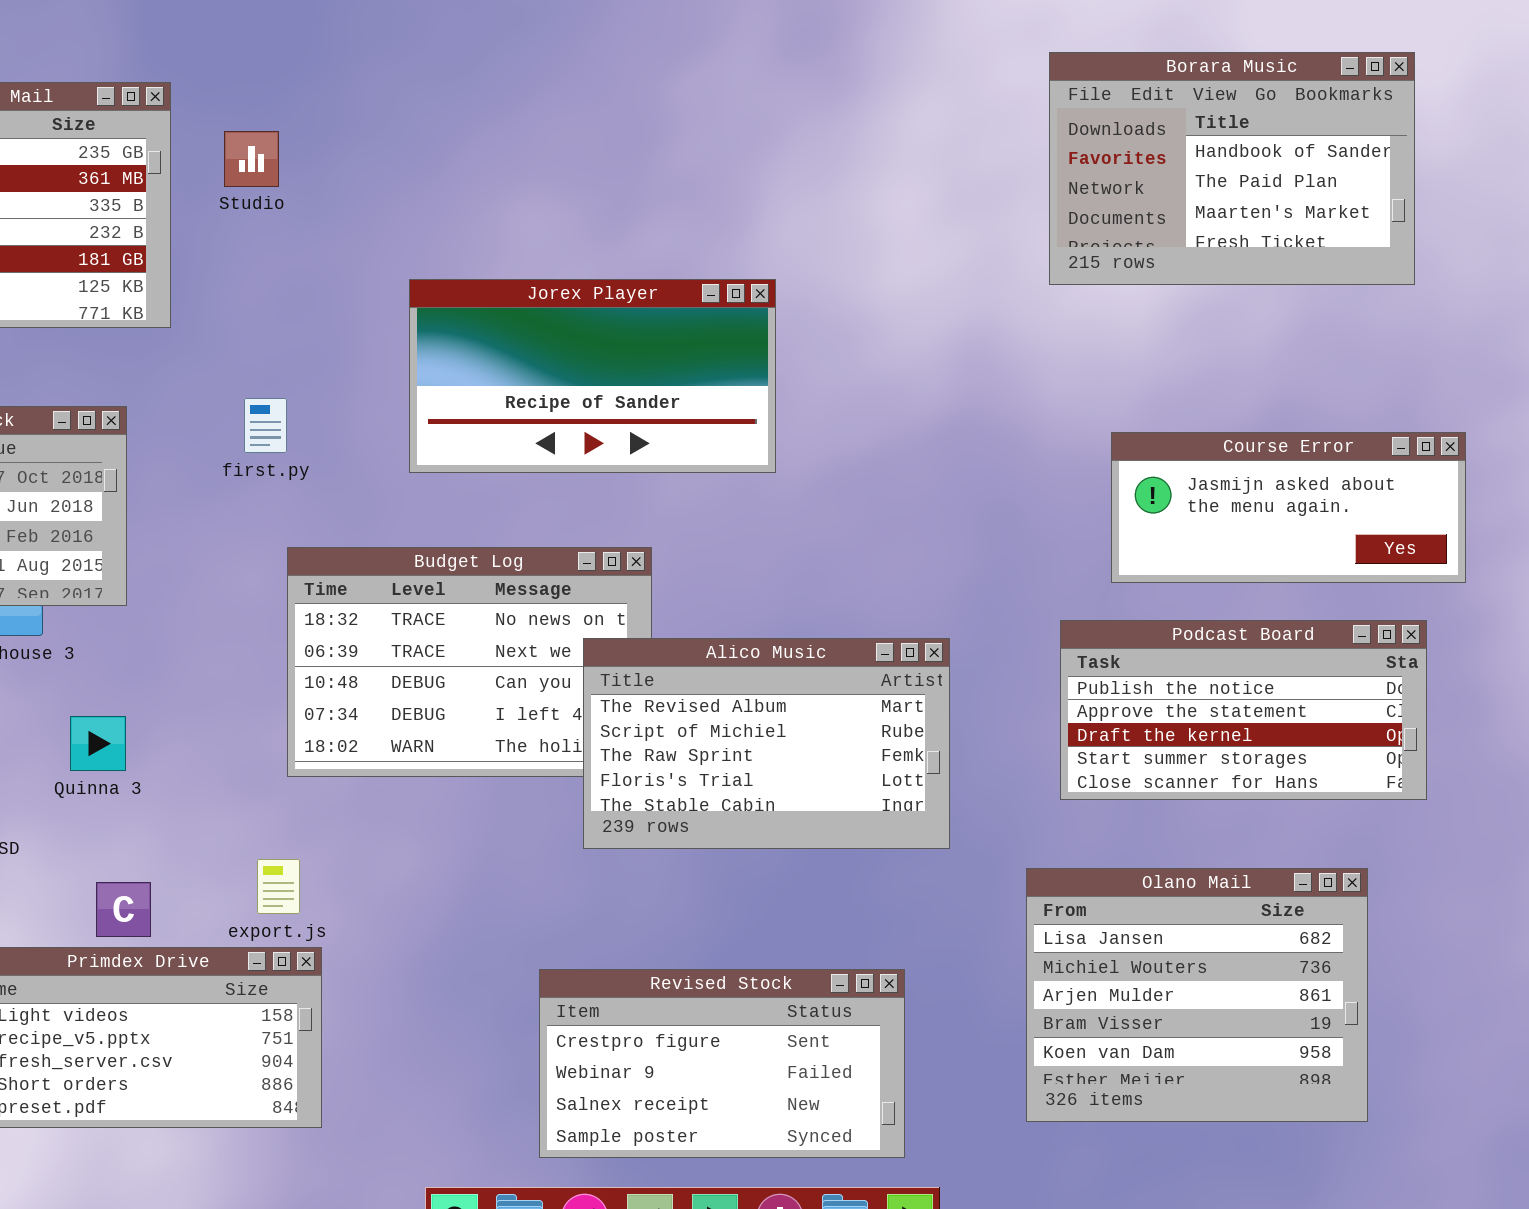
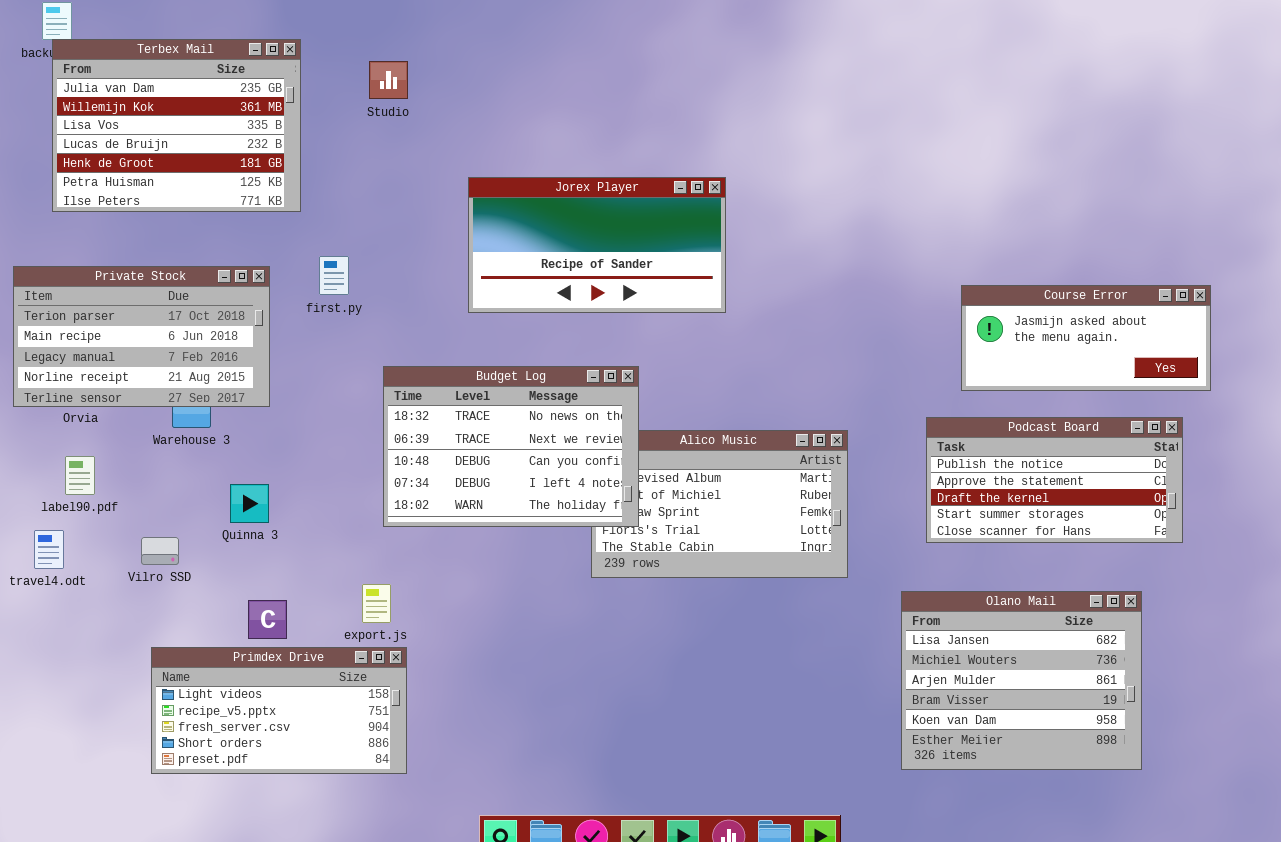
Borara Music: [1049,52,1415,285] -> none, closed
Studio: [224,131,279,187] -> [369,61,408,99], moved
first.py: [244,398,287,453] -> [319,256,349,295], moved
Budget Log: [287,547,652,777] -> [383,366,639,527], raised
Revised Stock: [539,969,905,1158] -> none, closed

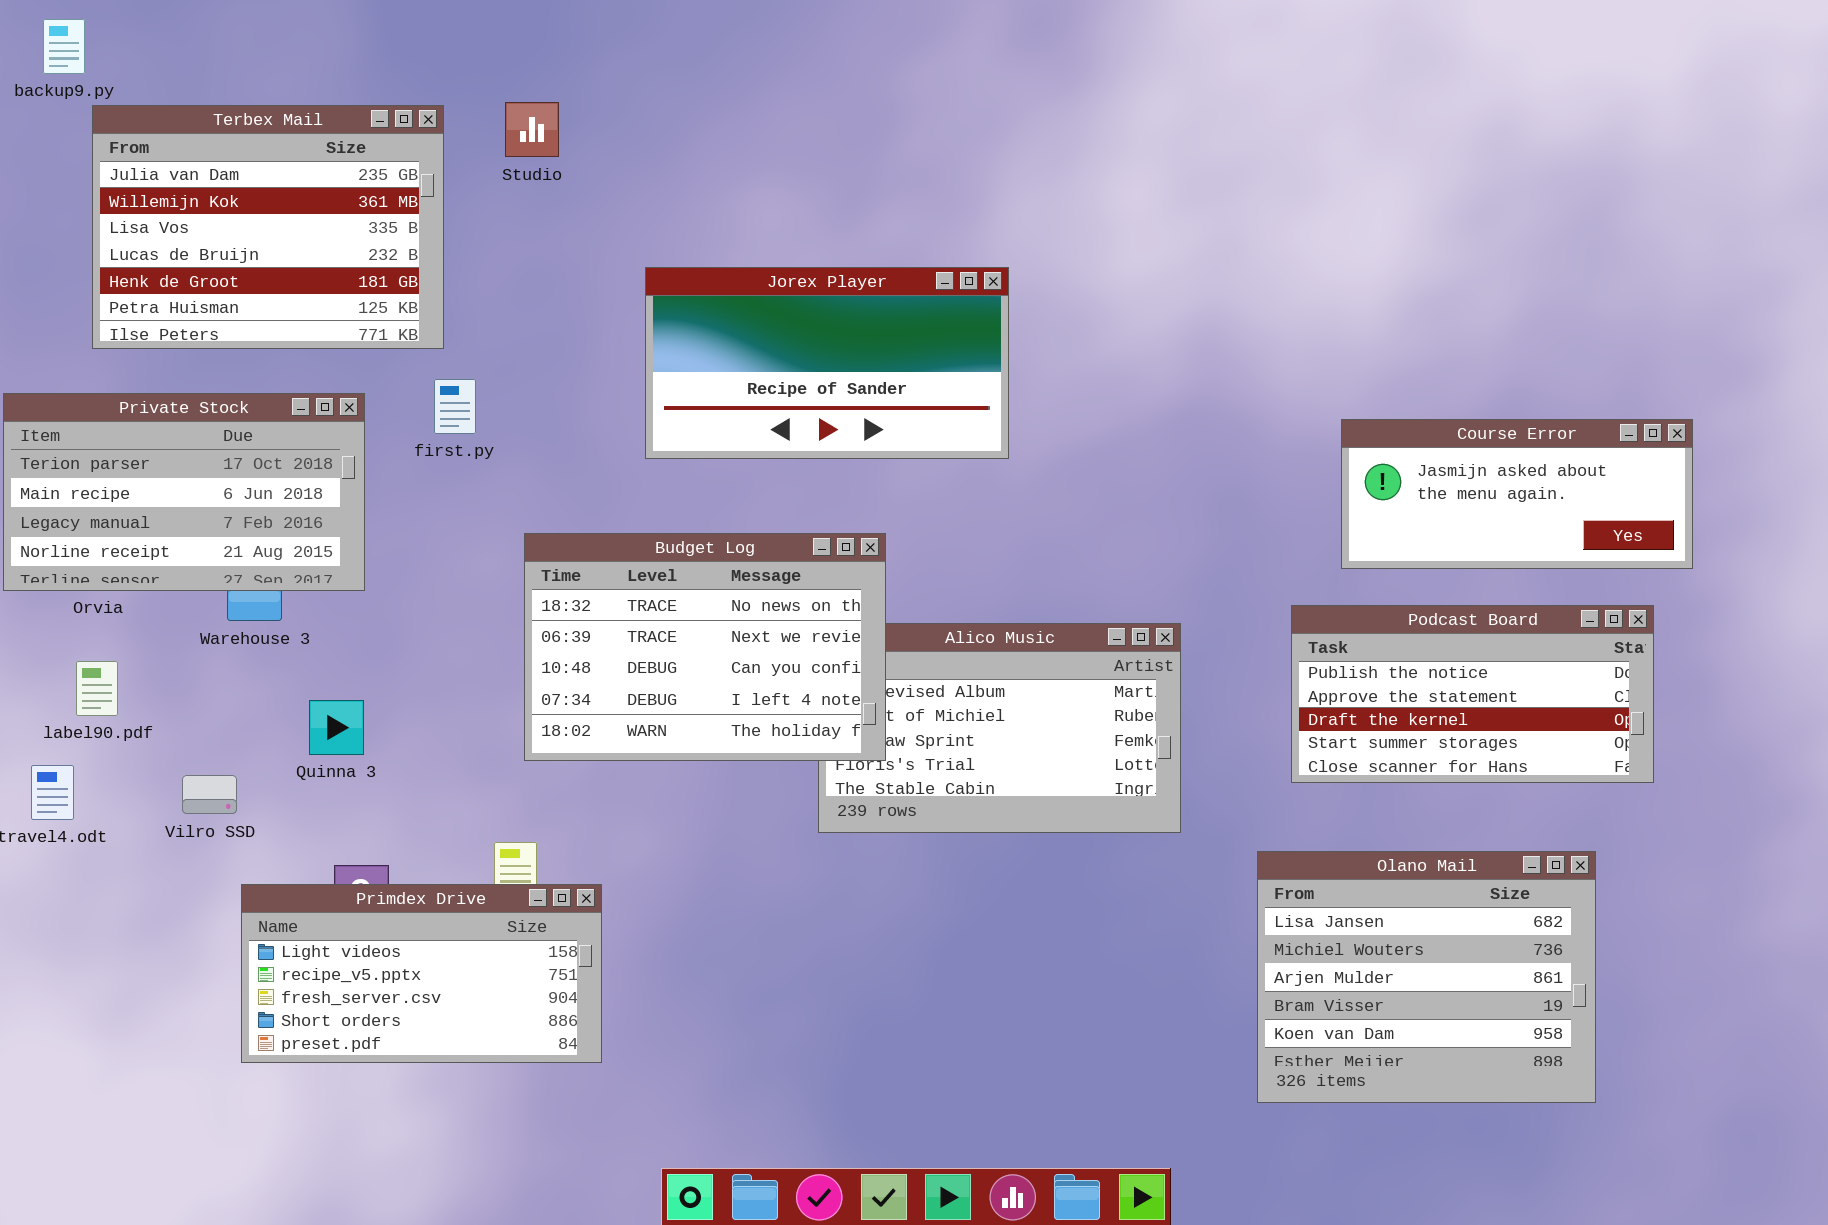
Terbex Mail: [52,39,301,212] -> [92,105,444,349], moved
Primdex Drive: [151,647,407,774] -> [241,884,602,1063], moved

